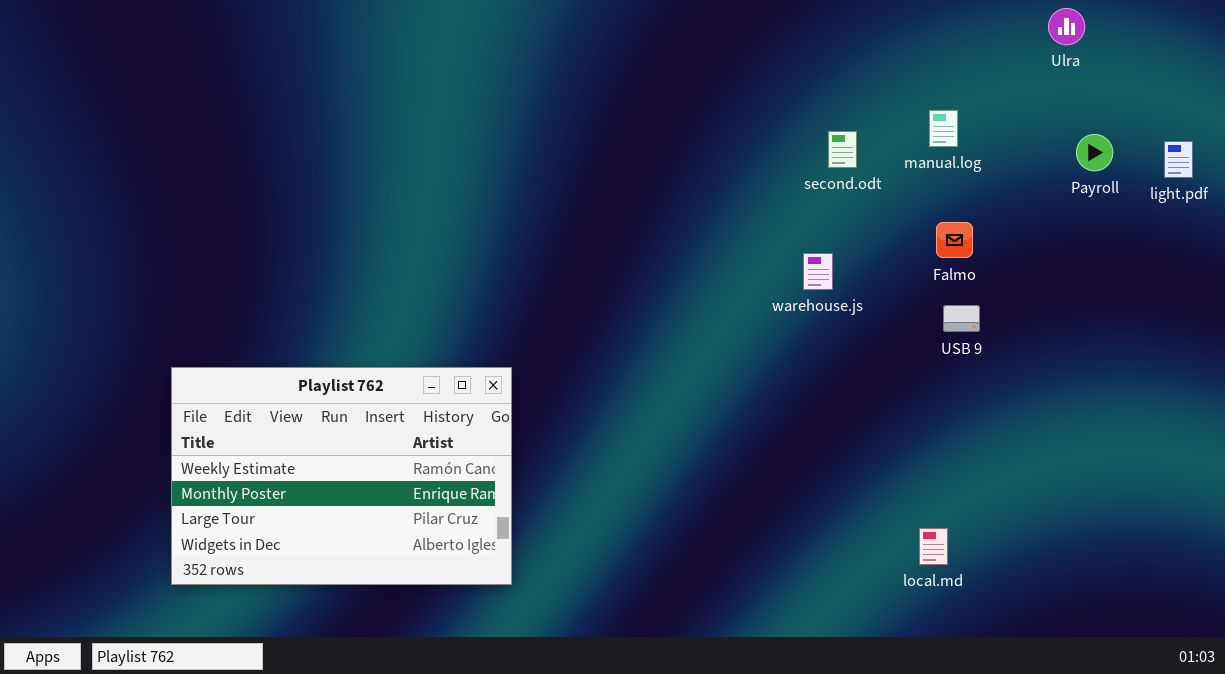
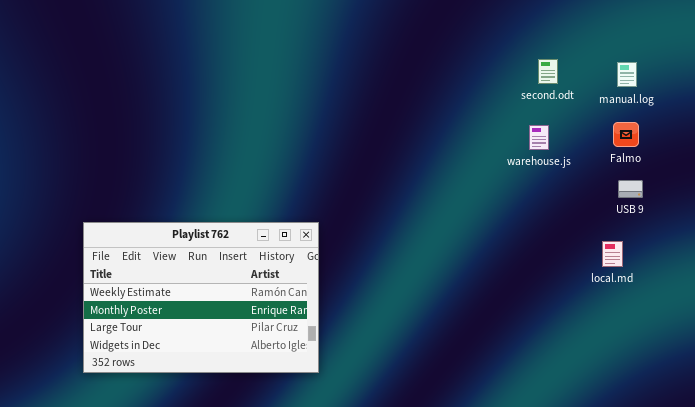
manual.log: [929,110,958,147] -> [617,62,637,87], moved
warehouse.js: [803,253,833,290] -> [529,125,549,150], moved
local.md: [919,528,948,565] -> [602,241,623,267], moved

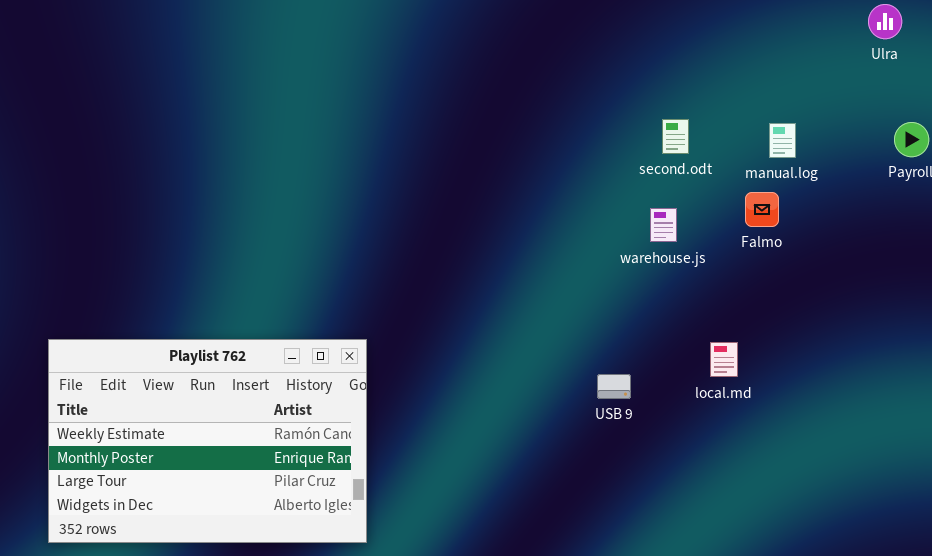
Falmo: [613,122,639,147] -> [745,192,779,227], moved
USB 9: [618,180,643,198] -> [597,374,631,399], moved
local.md: [602,241,623,267] -> [710,342,738,377], moved

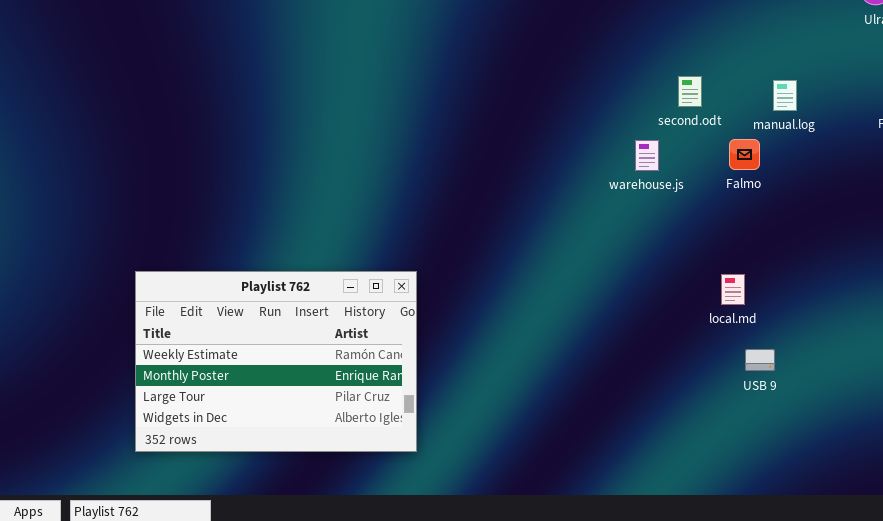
Falmo: [745,192,779,227] -> [729,139,760,170], moved
warehouse.js: [650,208,677,242] -> [635,140,659,171], moved
USB 9: [597,374,631,399] -> [745,349,775,371], moved

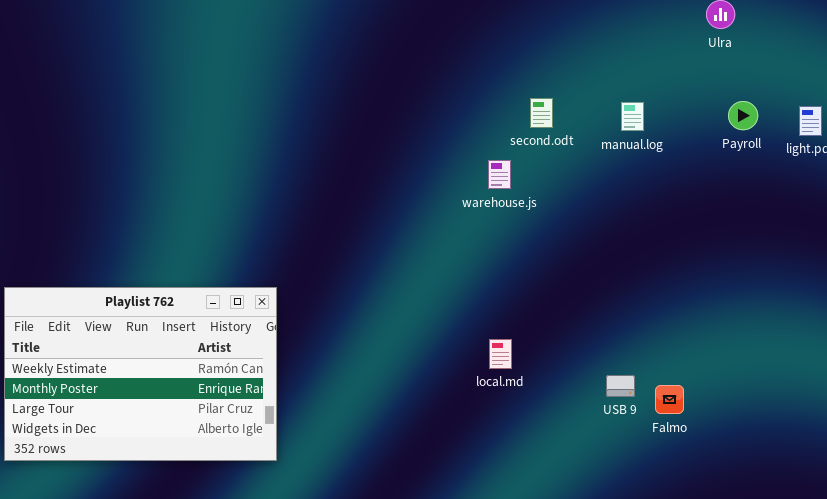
Falmo: [729,139,760,170] -> [655,385,684,414], moved
local.md: [721,274,745,305] -> [489,339,512,369], moved
USB 9: [745,349,775,371] -> [606,375,635,397], moved

